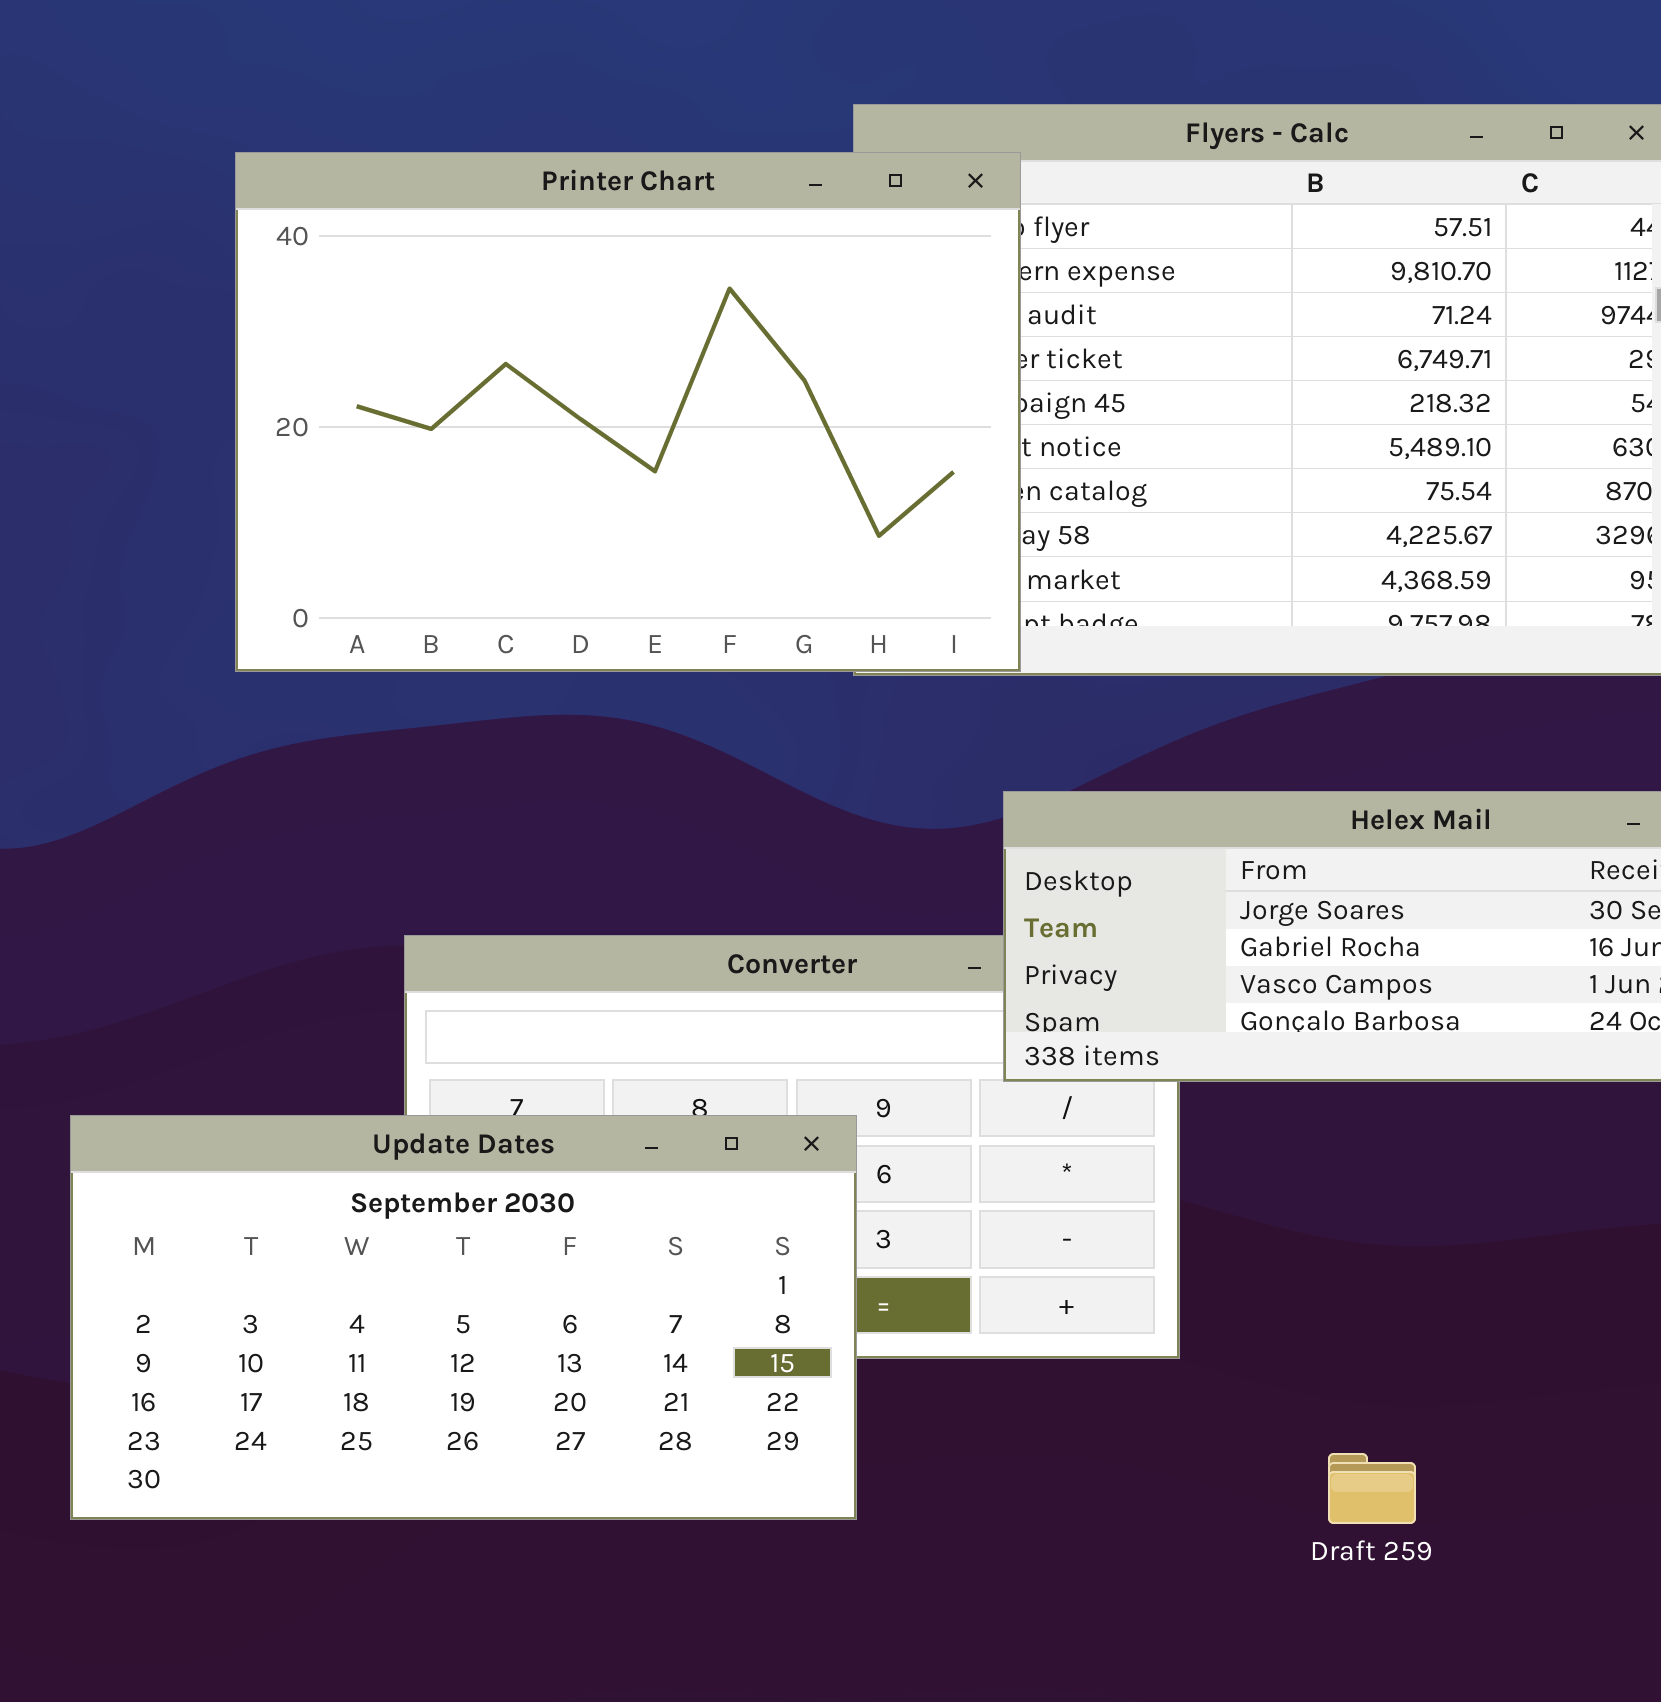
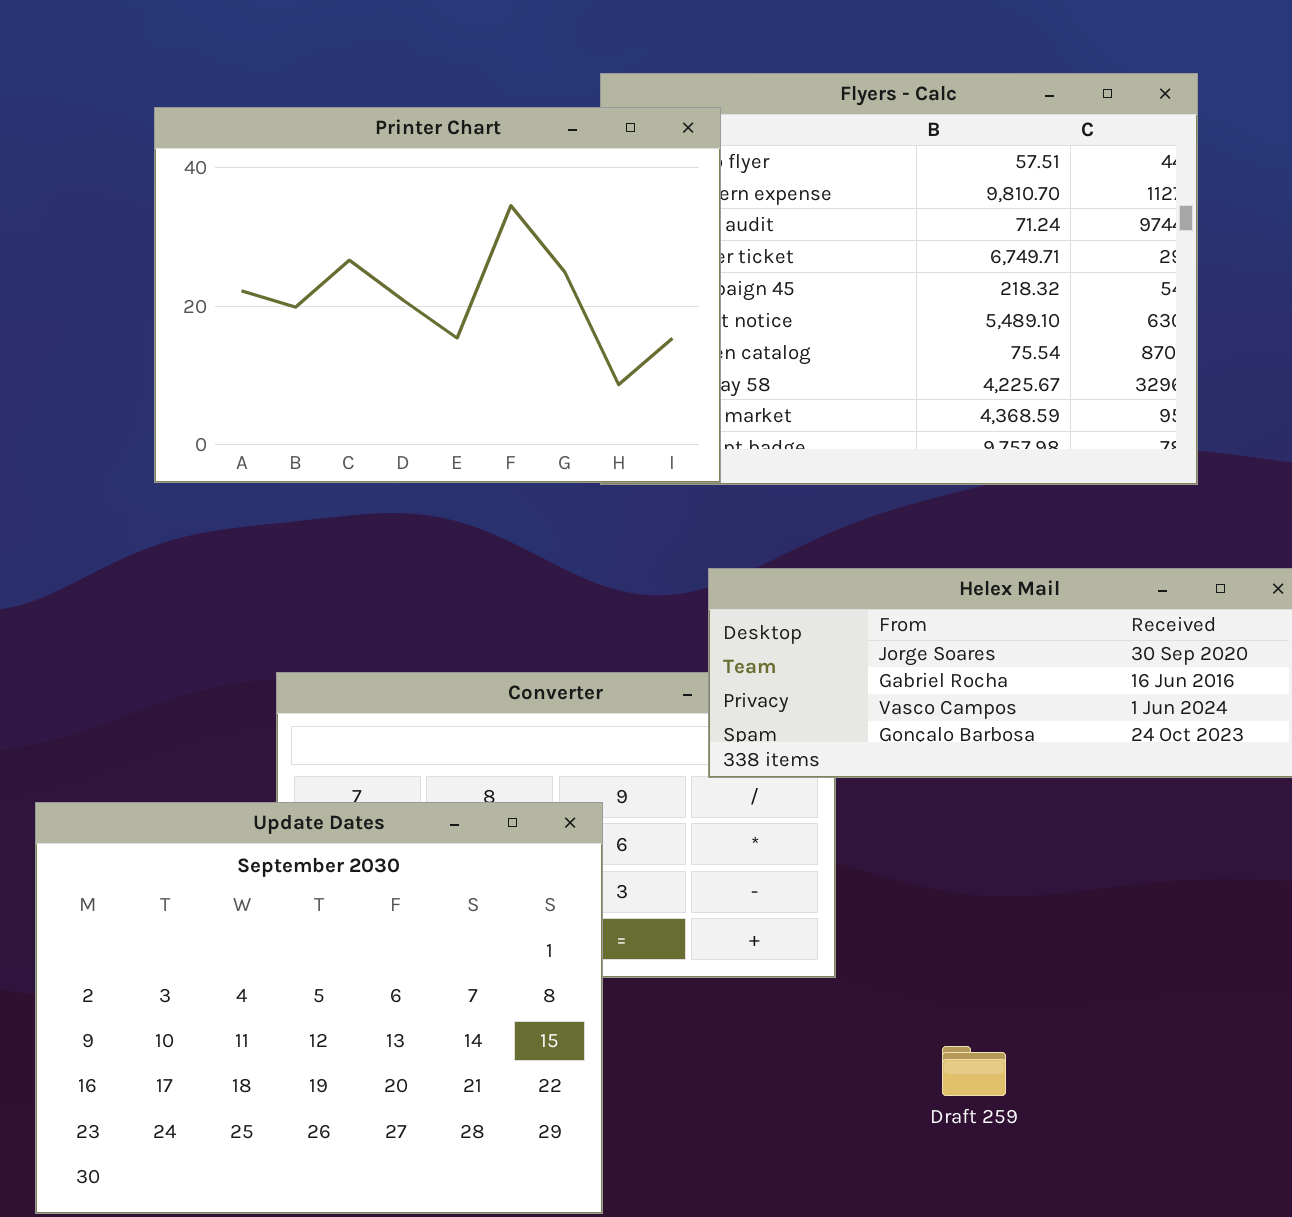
Update Dates: [70,1115,857,1520] -> [35,802,603,1214], resized

